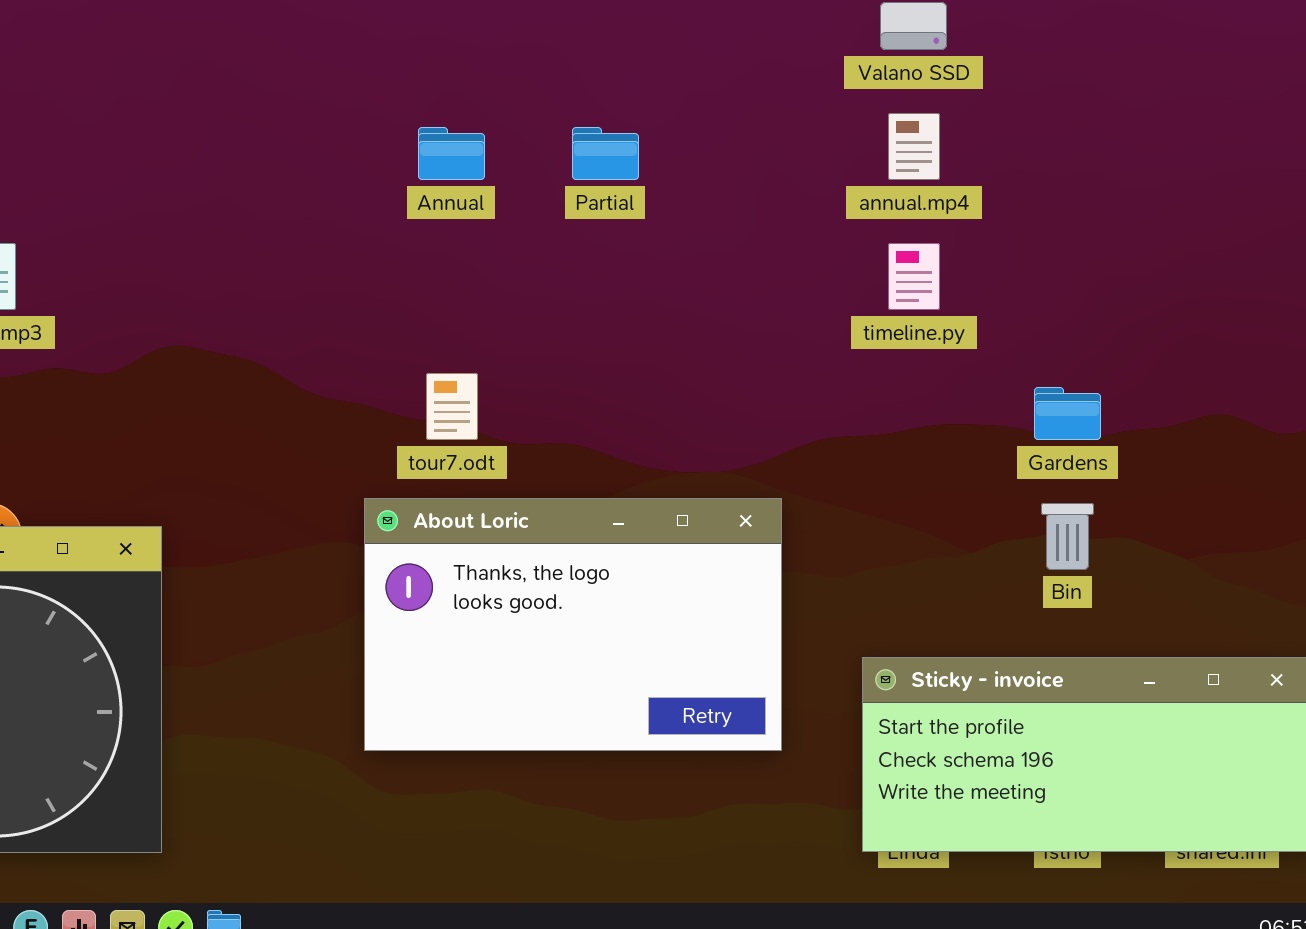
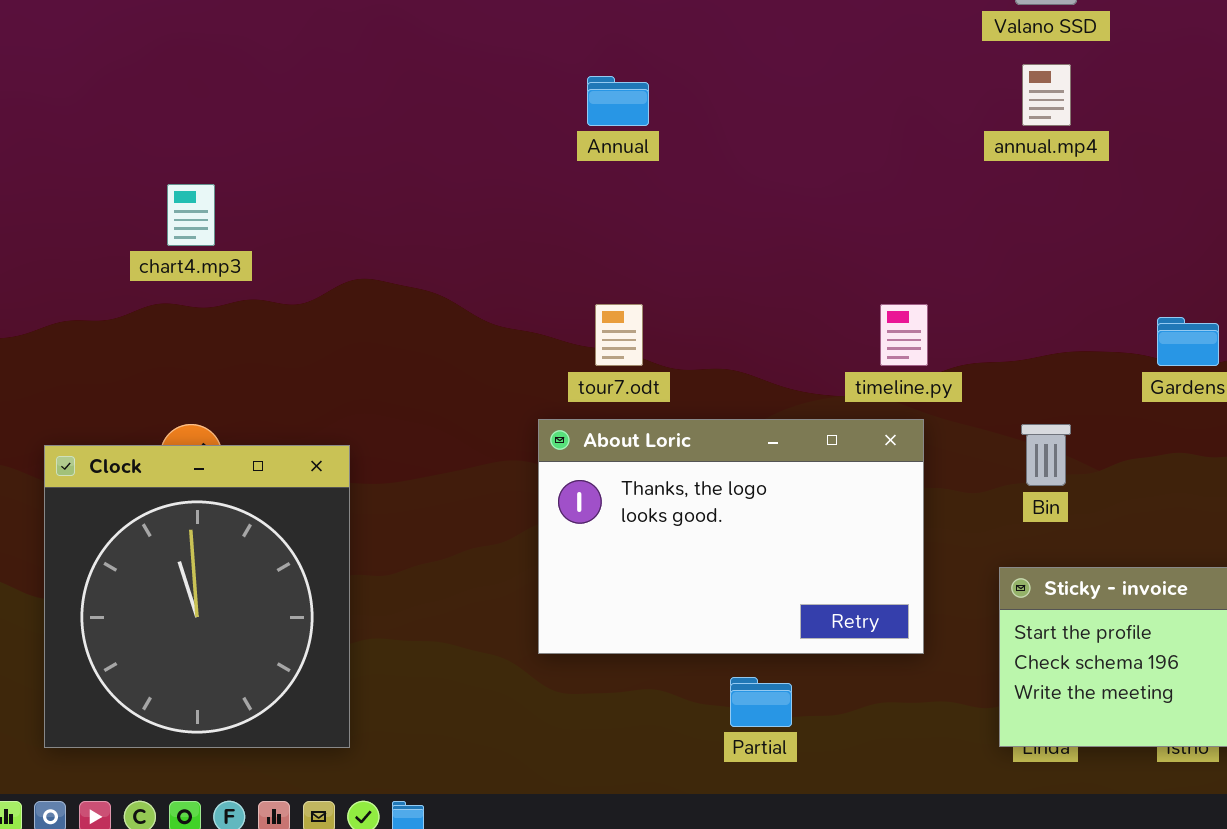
Partial: [572,127,639,180] -> [730,677,792,727], moved
timeline.py: [888,243,940,310] -> [880,304,928,366], moved
Bin: [1041,503,1094,570] -> [1021,424,1071,486], moved

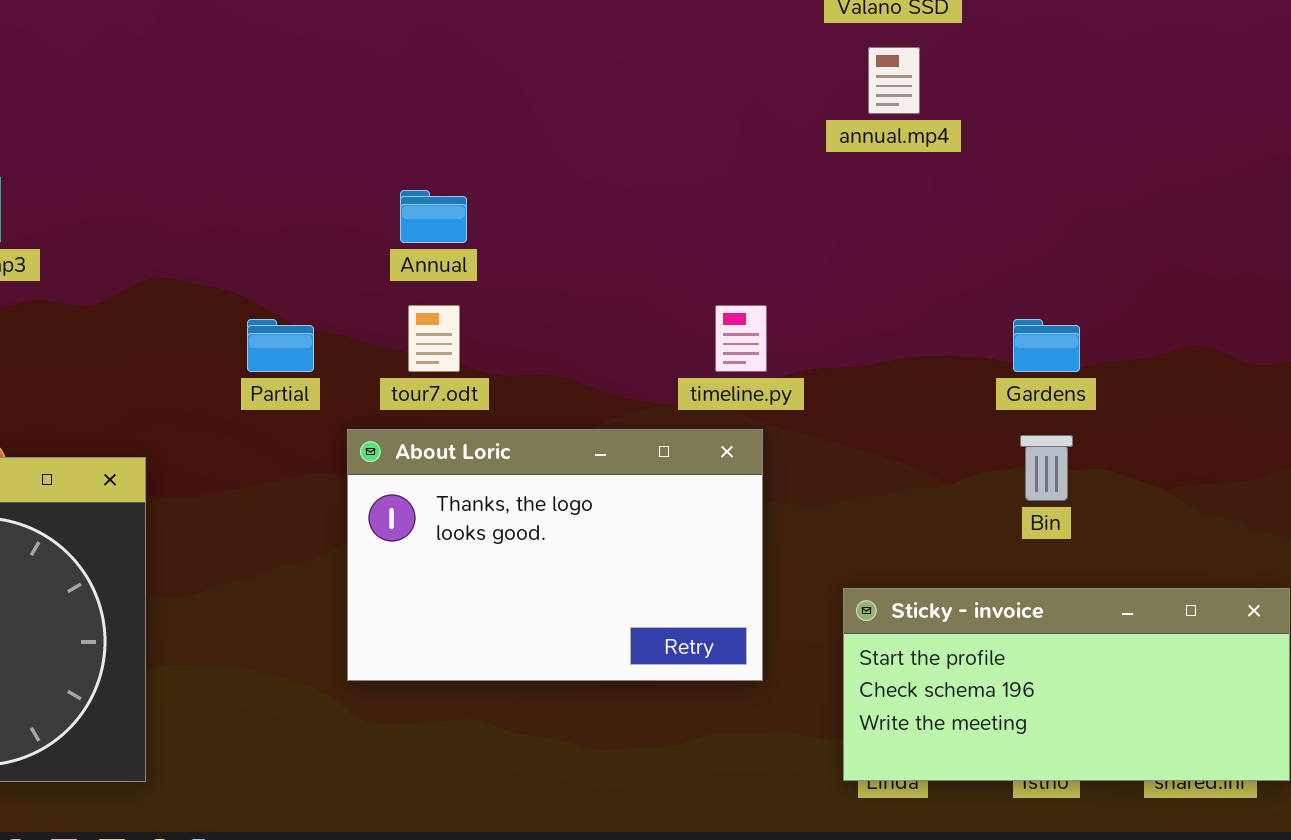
Annual: [587,76,649,126] -> [400,190,467,243], moved
Bin: [1021,424,1071,486] -> [1020,435,1073,501], moved
Partial: [730,677,792,727] -> [247,319,314,372], moved

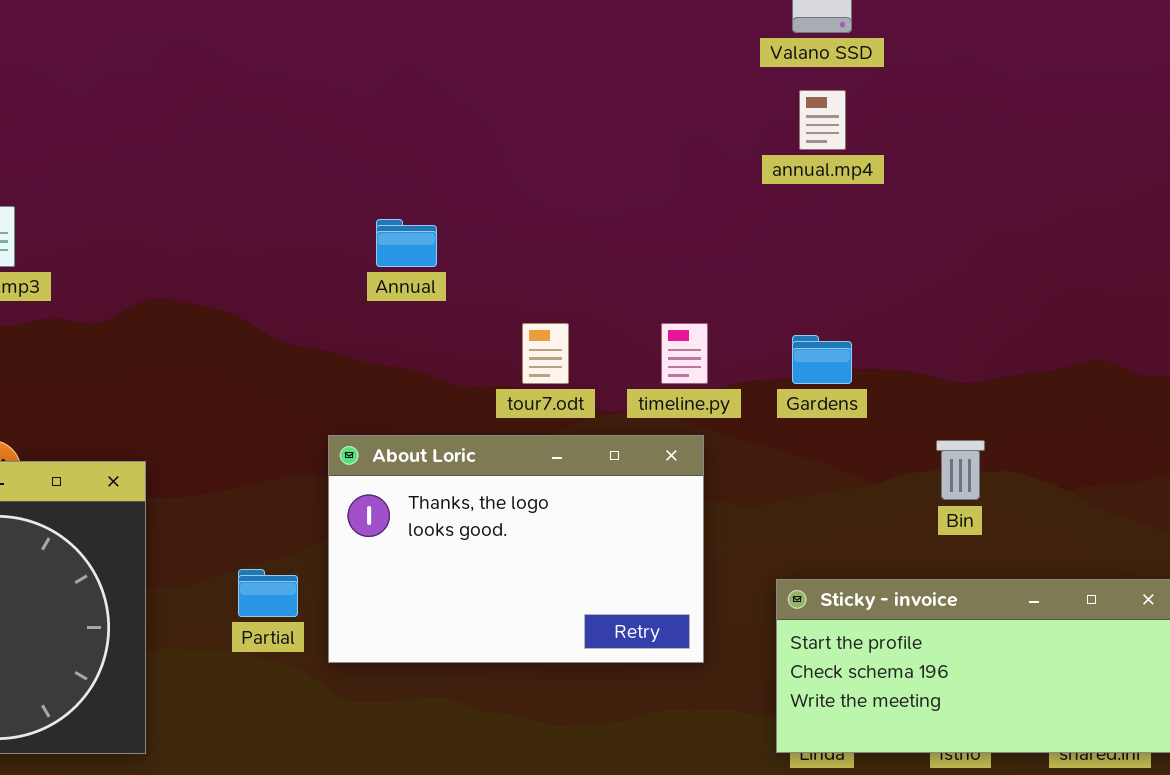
tour7.odt: [408,305,460,372] -> [522,323,569,384], moved
Partial: [247,319,314,372] -> [238,569,298,617], moved
Gardens: [1013,319,1080,372] -> [792,335,852,384], moved

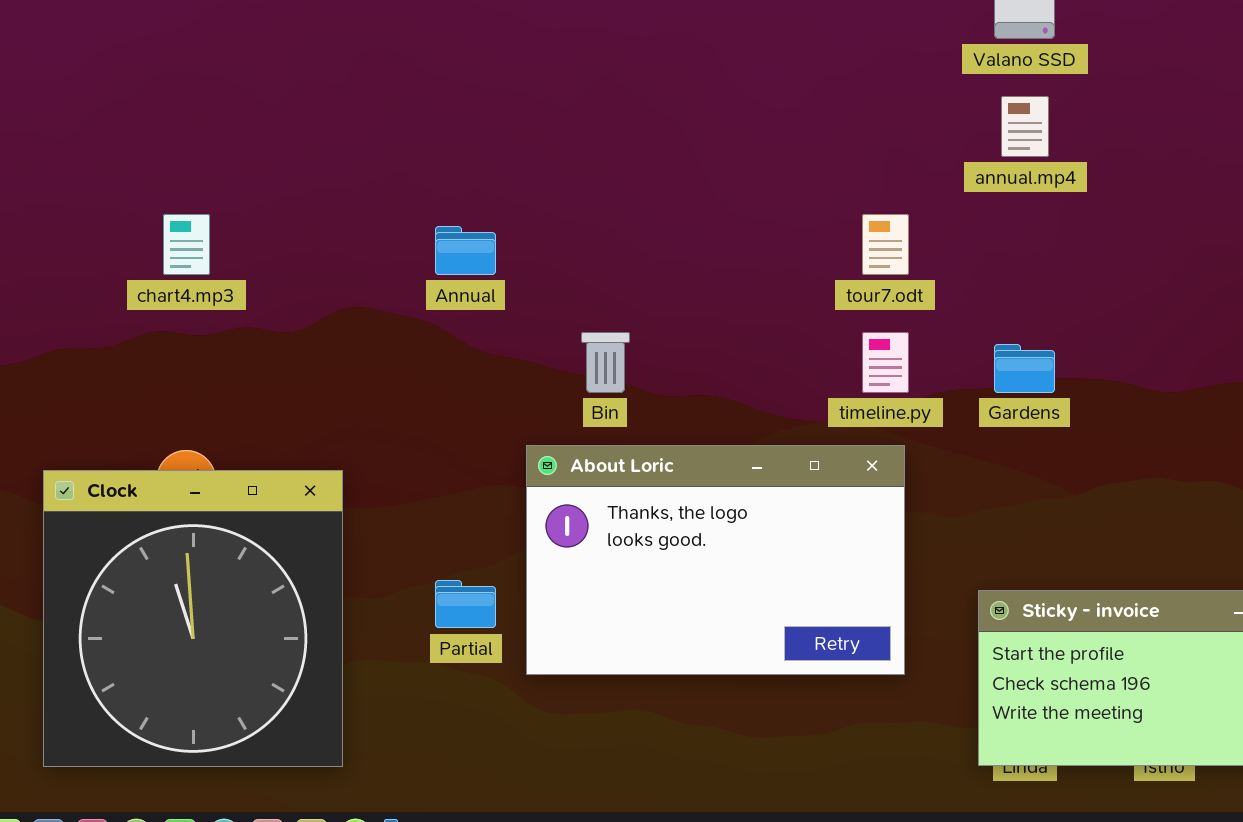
Annual: [376,219,437,267] -> [435,226,496,275], moved
tour7.odt: [522,323,569,384] -> [862,214,909,275], moved
Bin: [936,440,985,500] -> [581,332,630,393], moved

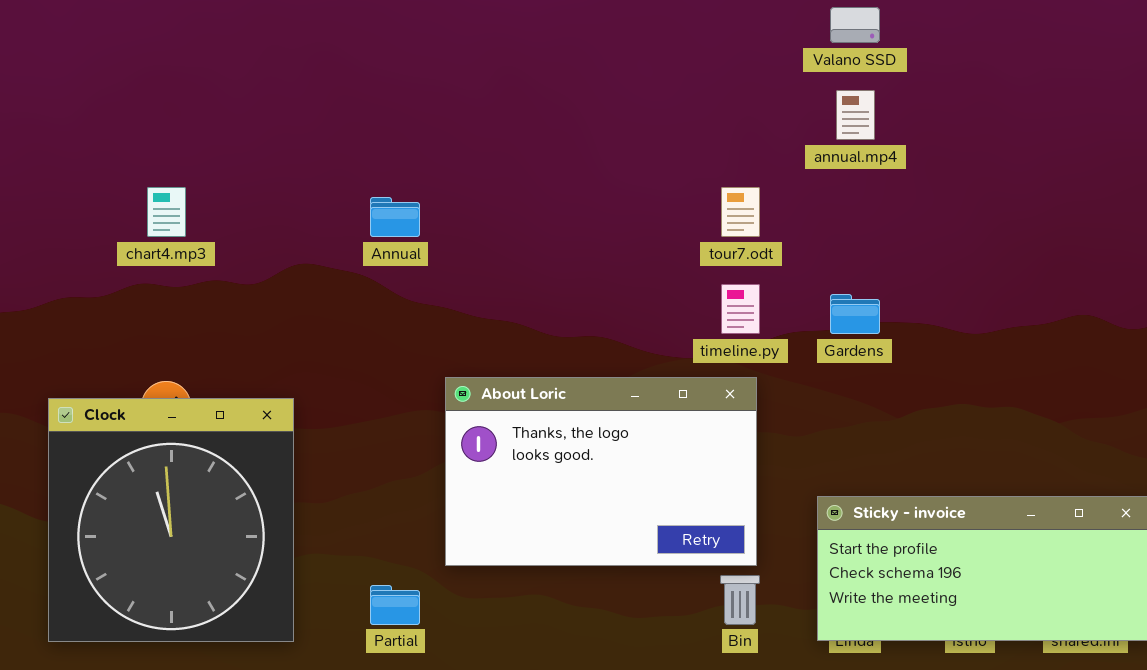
Bin: [581,332,630,393] -> [720,575,760,625], moved
Partial: [435,580,496,628] -> [370,585,420,625], moved

